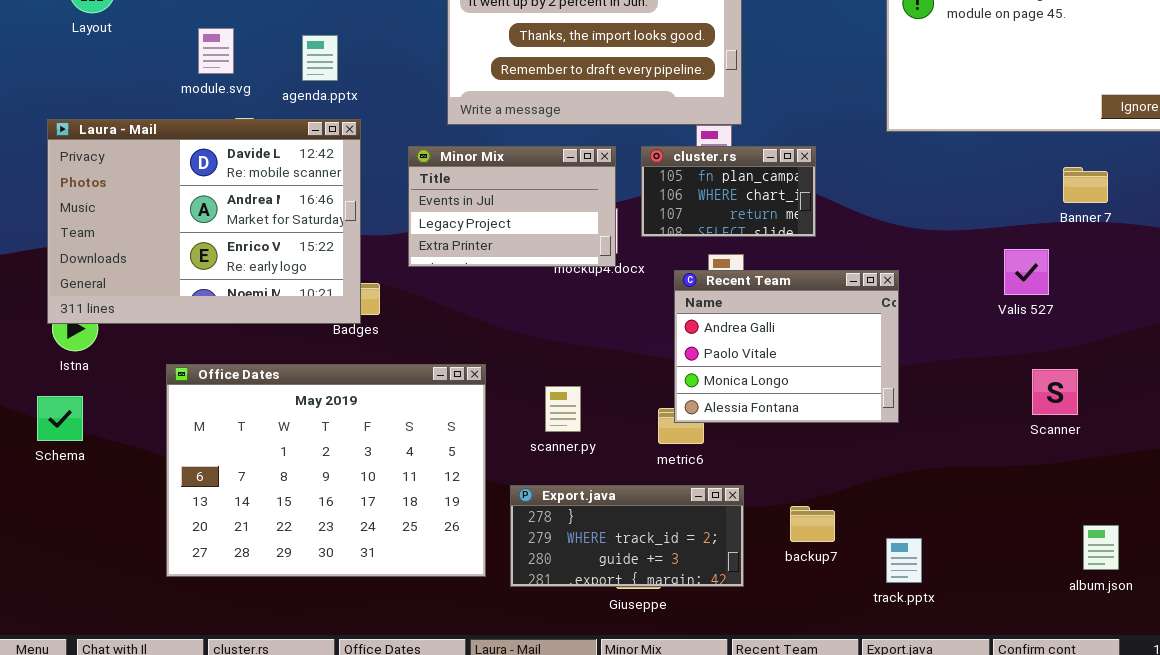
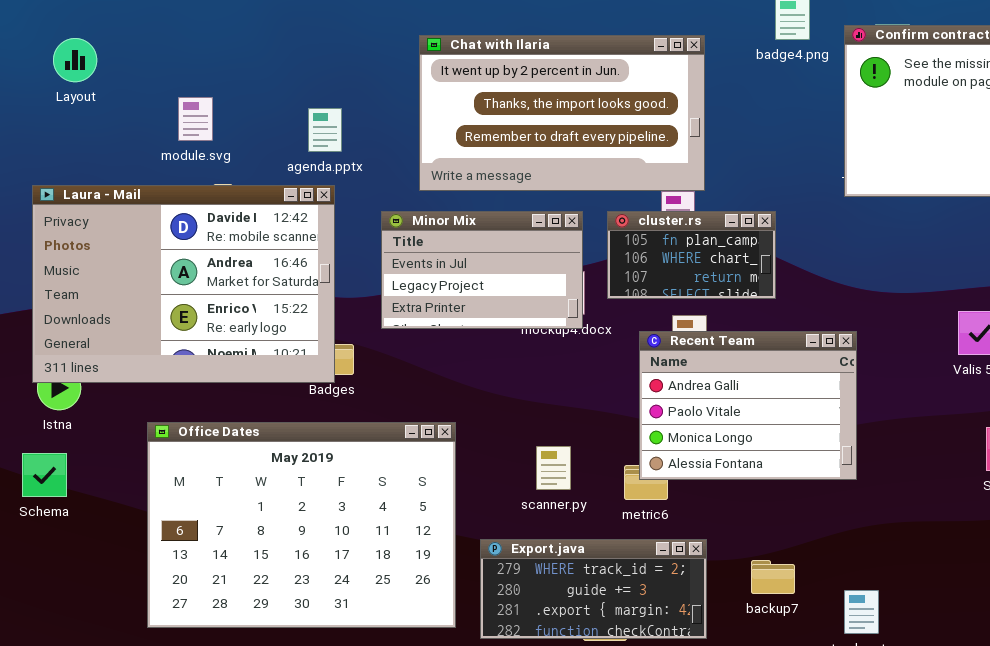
agenda.pptx: [302,35,338,81] -> [308,108,342,152], moved
scanner.py: [545,386,581,432] -> [536,446,571,490], moved
Export.java: [510,485,744,587] -> [480,539,707,639], scrolled down 1 row

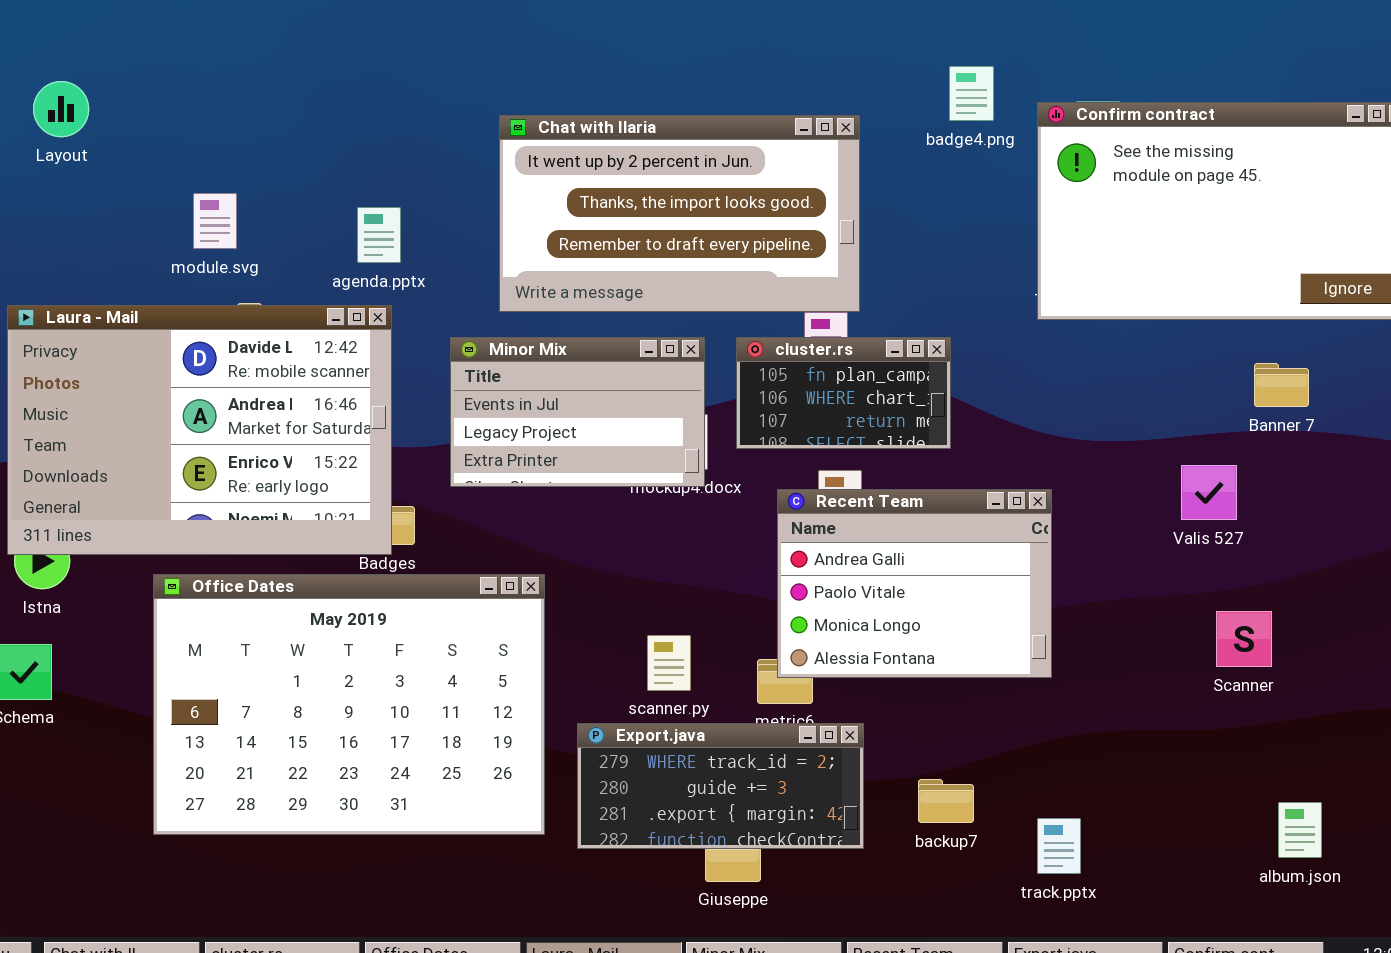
Layout: [53,38,97,82] -> [33,81,89,137], moved
Office Dates: [147,422,456,628] -> [153,574,545,835], moved
Export.java: [480,539,707,639] -> [577,723,864,849], moved

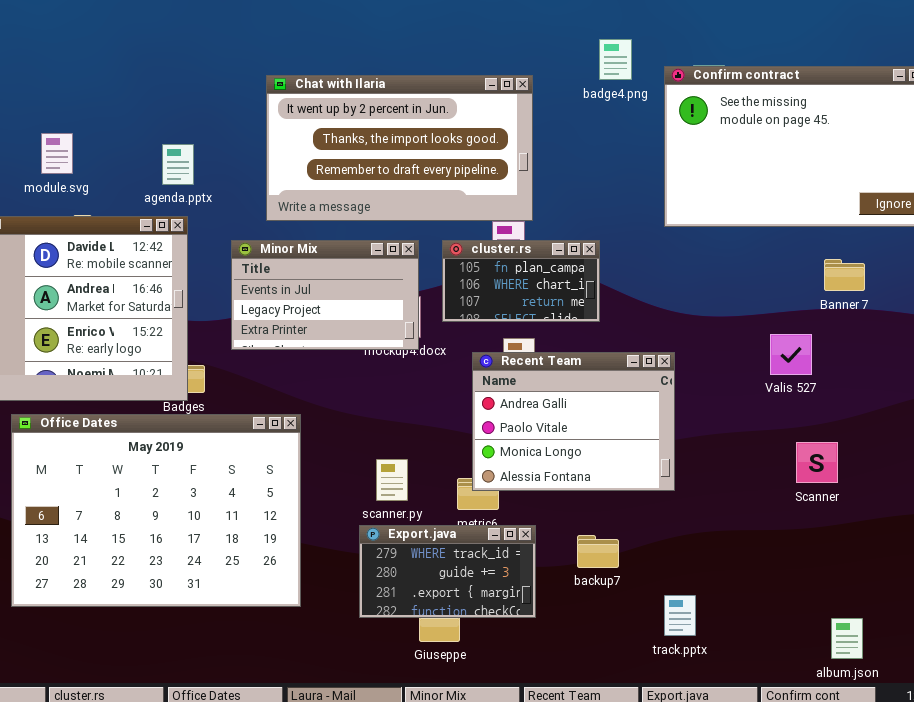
Export.java: [577,723,864,849] -> [359,525,536,618], resized
backup7: [918,779,974,823] -> [577,535,619,568], moved
album.json: [1278,802,1322,858] -> [831,618,863,659], moved

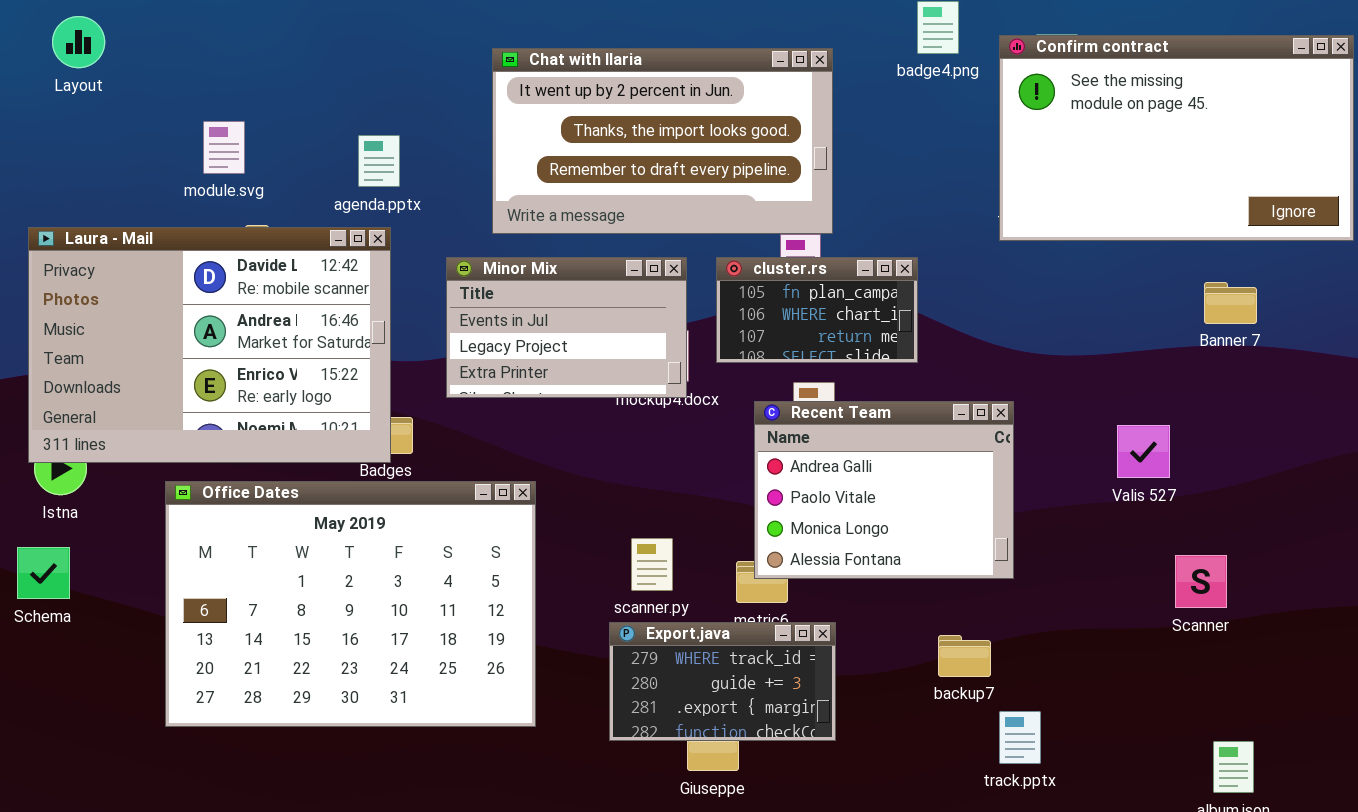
Valis 527: [770,334,812,375] -> [1117,425,1170,478], moved
Scanner: [796,442,838,483] -> [1175,555,1227,608], moved
backup7: [577,535,619,568] -> [938,635,991,677], moved

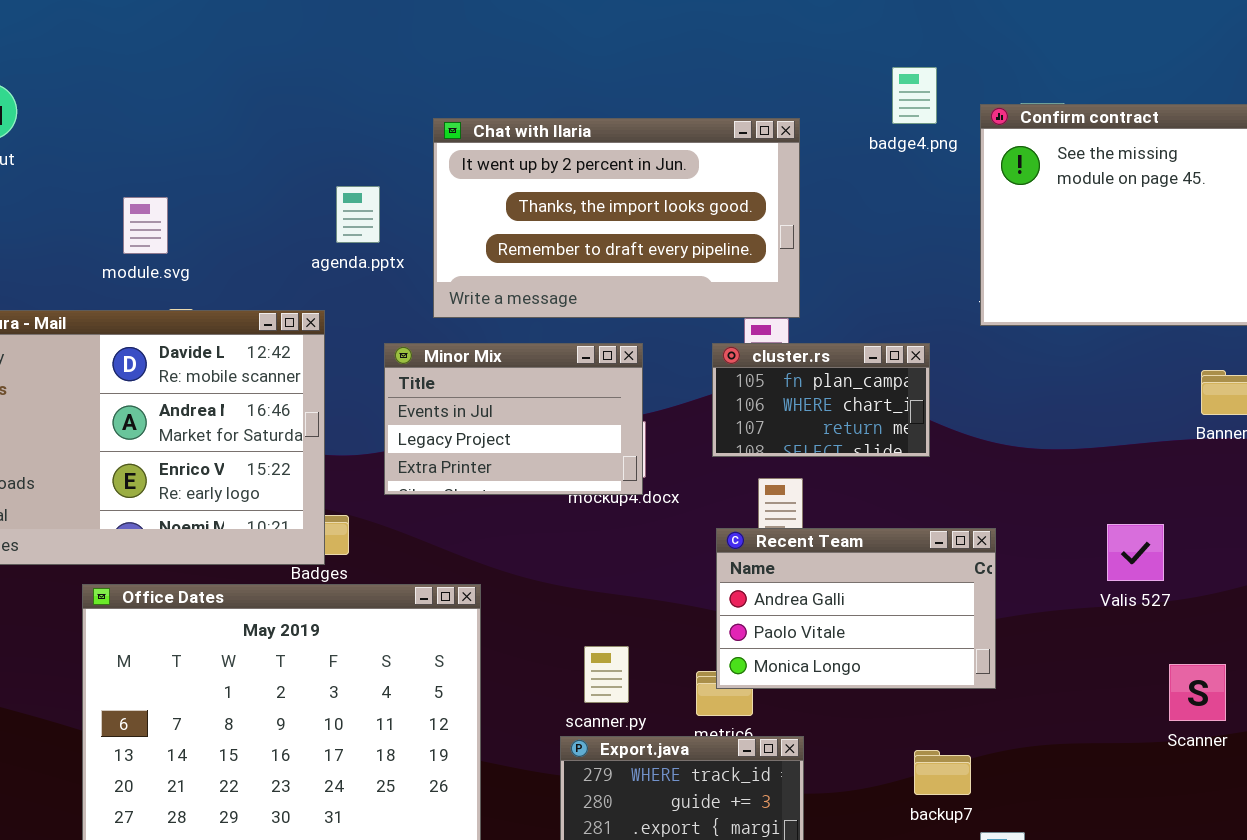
agenda.pptx: [358,135,400,187] -> [336,186,380,243], moved
cluster.rs: [716,257,918,363] -> [712,343,930,457], moved
Recent Team: [754,401,1014,579] -> [716,528,996,689], resized

